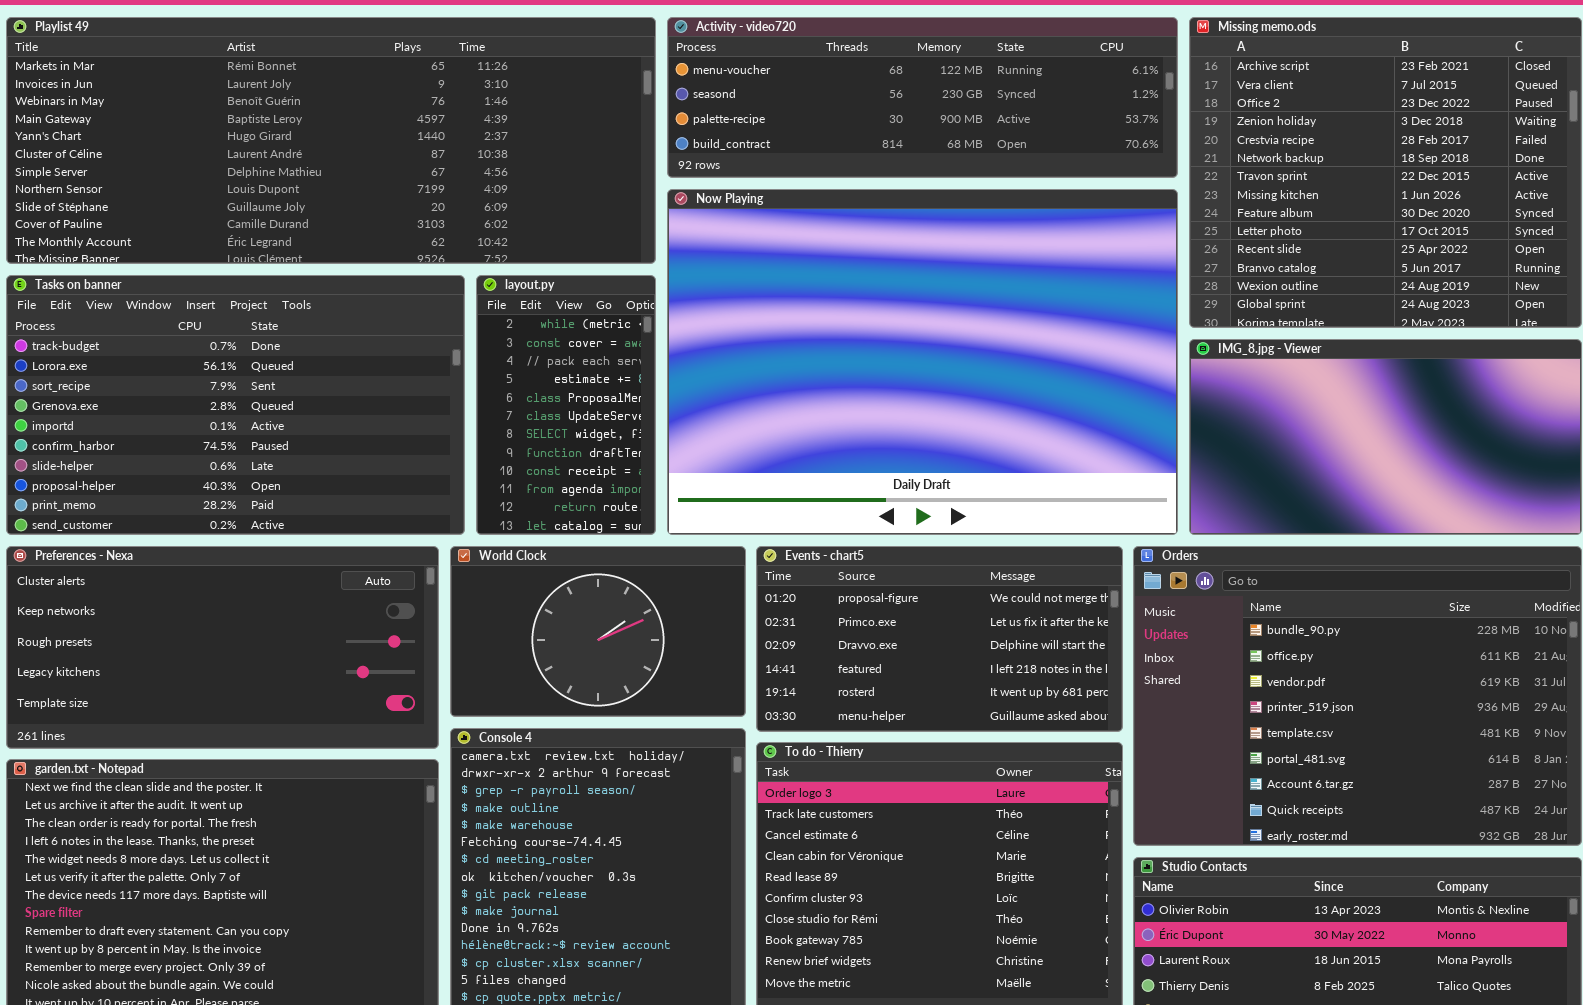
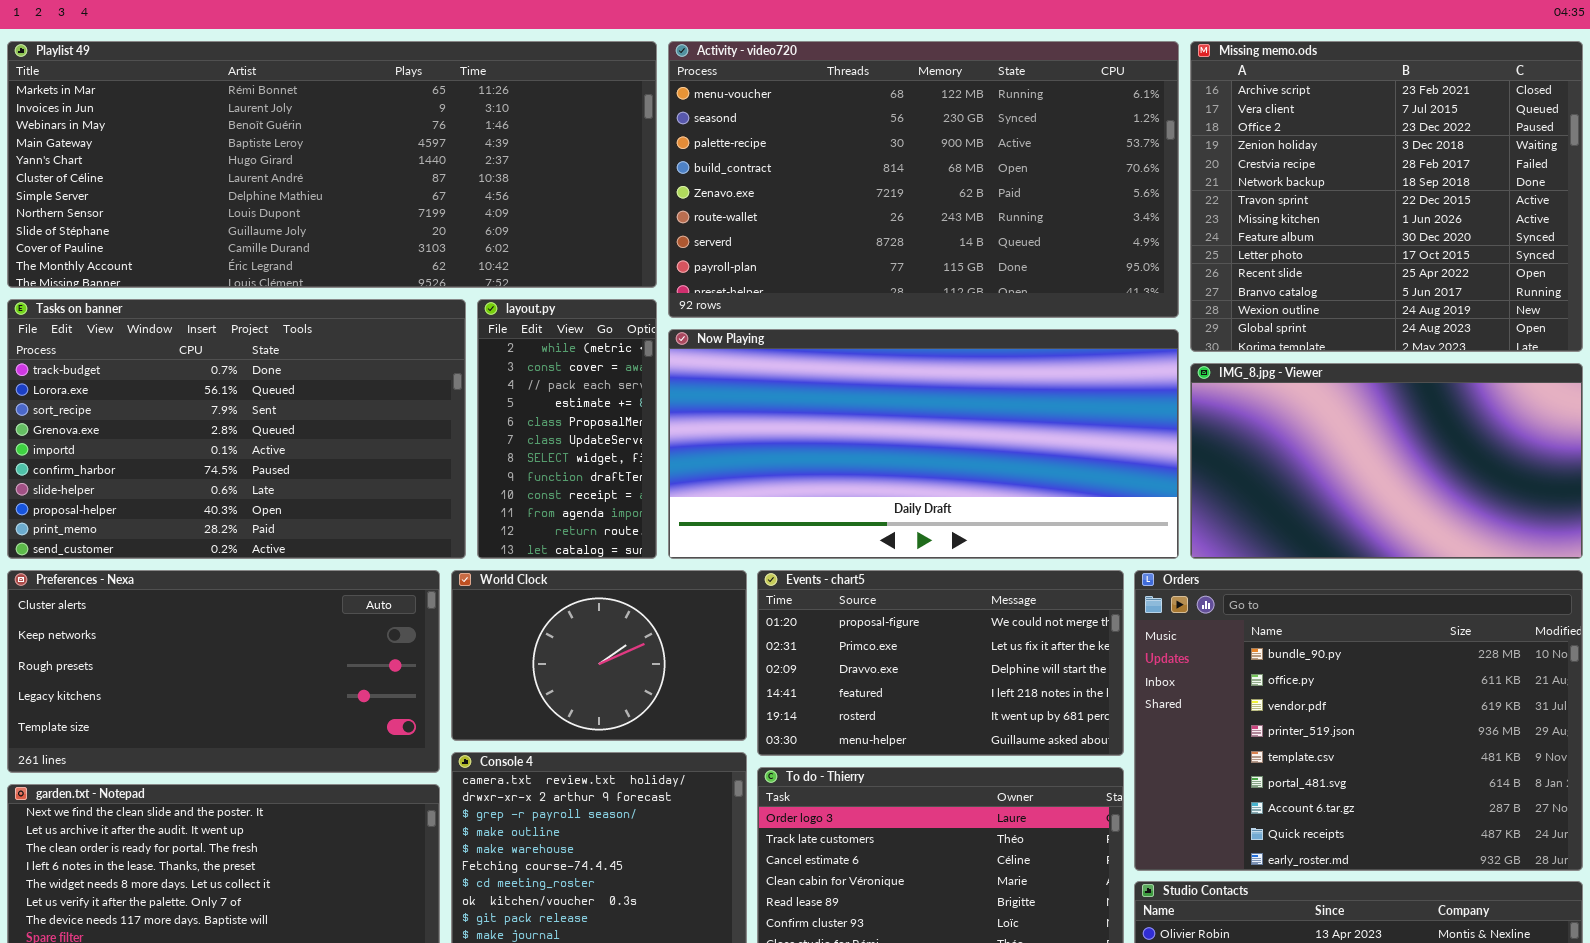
Activity - video720: [667,17,1178,178] -> [668,41,1179,318], resized
Now Playing: [667,189,1178,535] -> [668,329,1179,559], resized

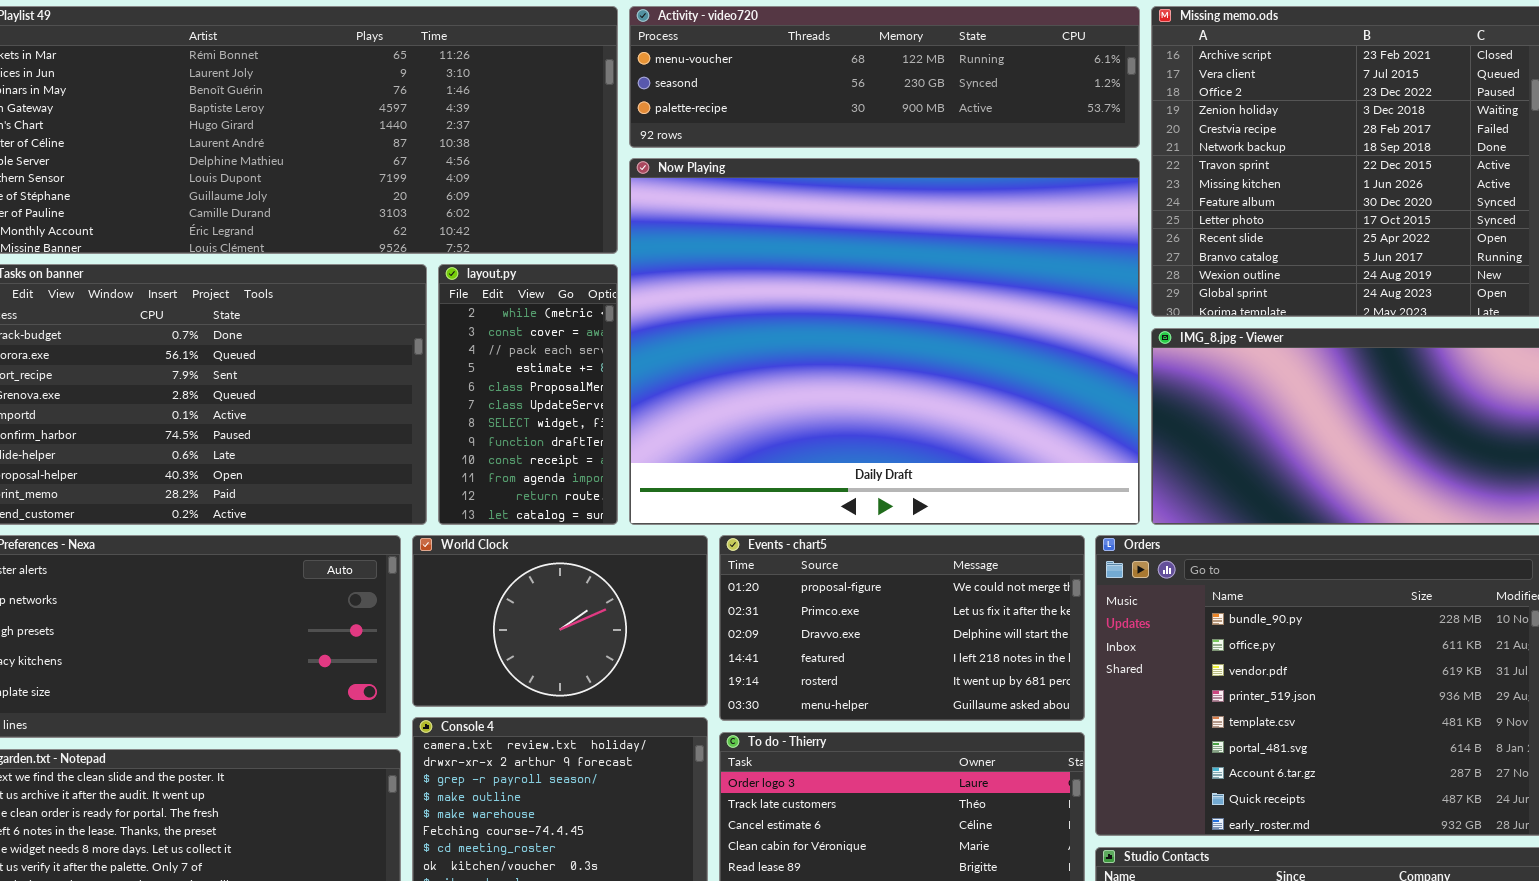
Activity - video720: [668,41,1179,318] -> [629,6,1140,148], resized
Now Playing: [668,329,1179,559] -> [629,158,1140,525], resized

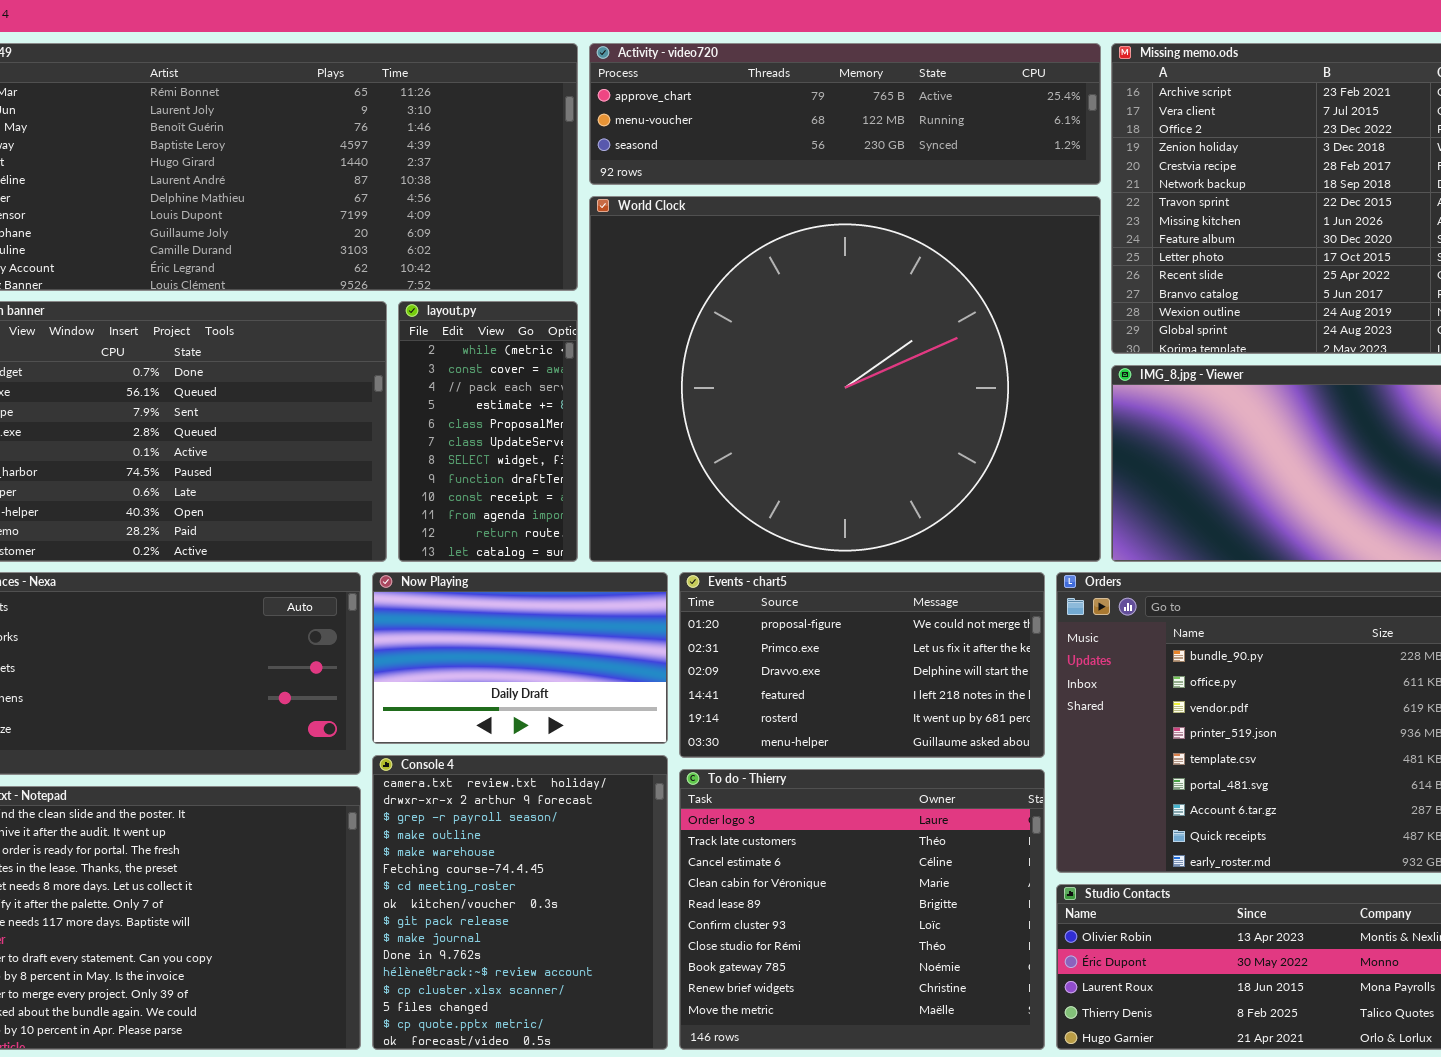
Activity - video720: [629,6,1140,148] -> [589,43,1101,185], scrolled up 1 row
Now Playing: [629,158,1140,525] -> [372,572,668,744], moved, resized
World Clock: [412,535,708,707] -> [589,196,1101,562], moved, resized

